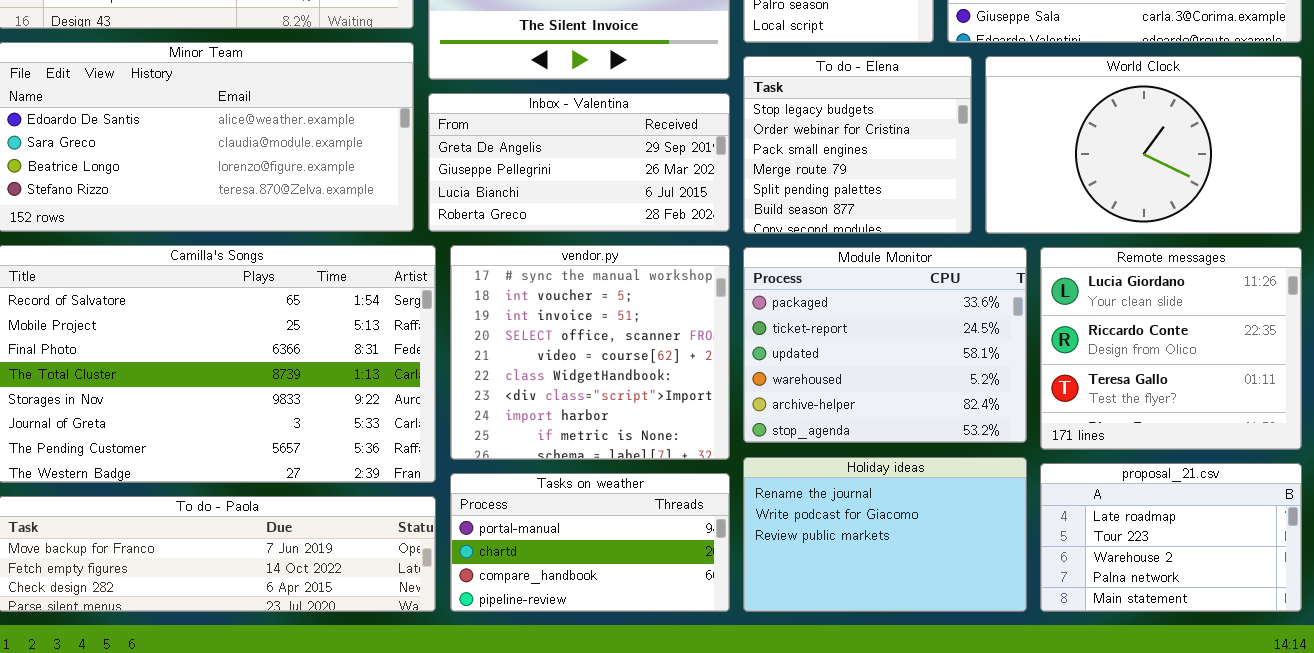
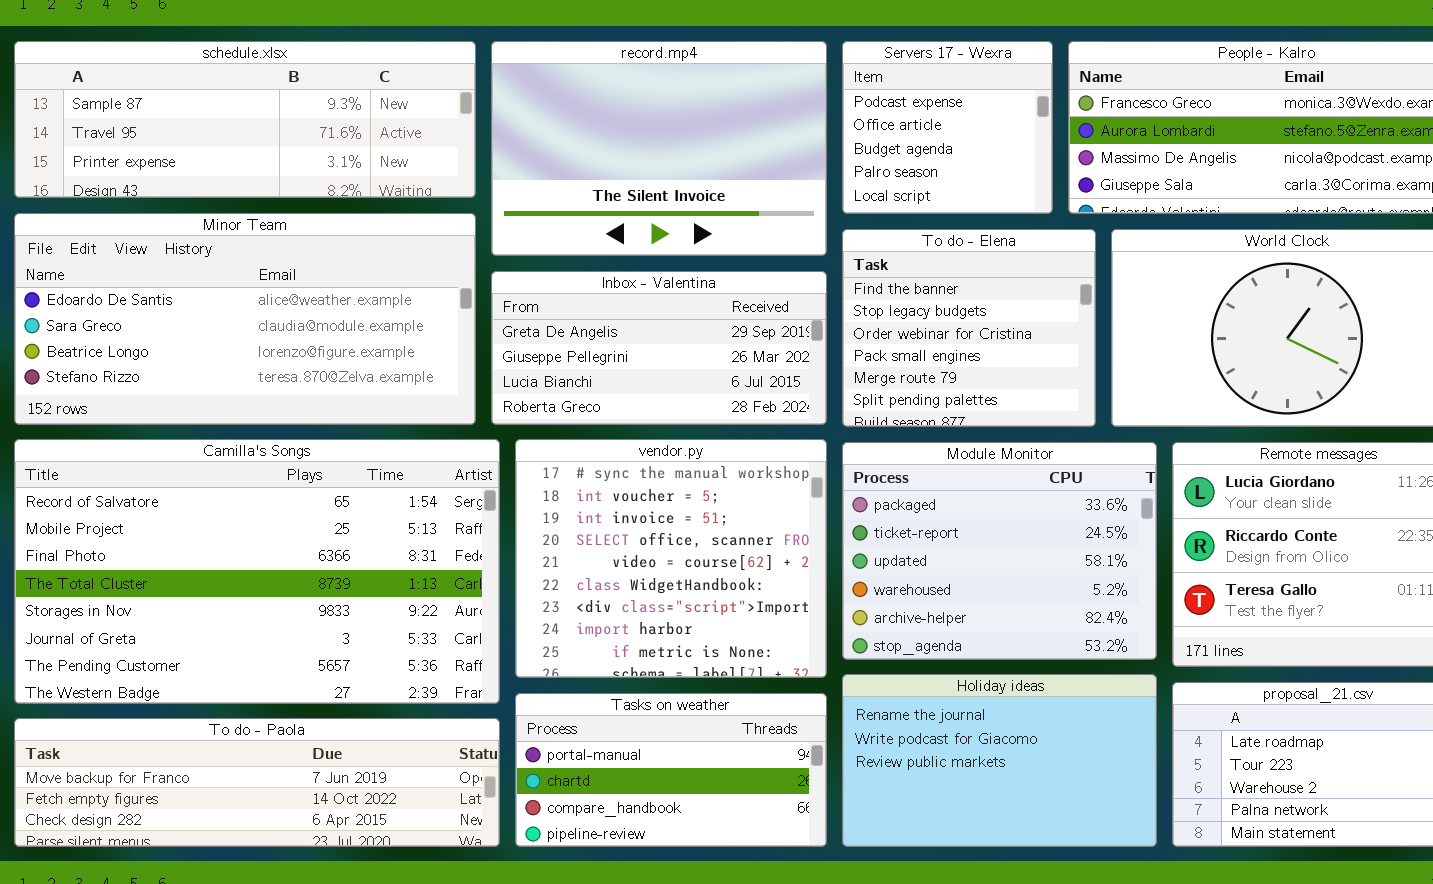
To do - Elena: [743,56,972,234] -> [842,229,1096,427], scrolled up 1 row

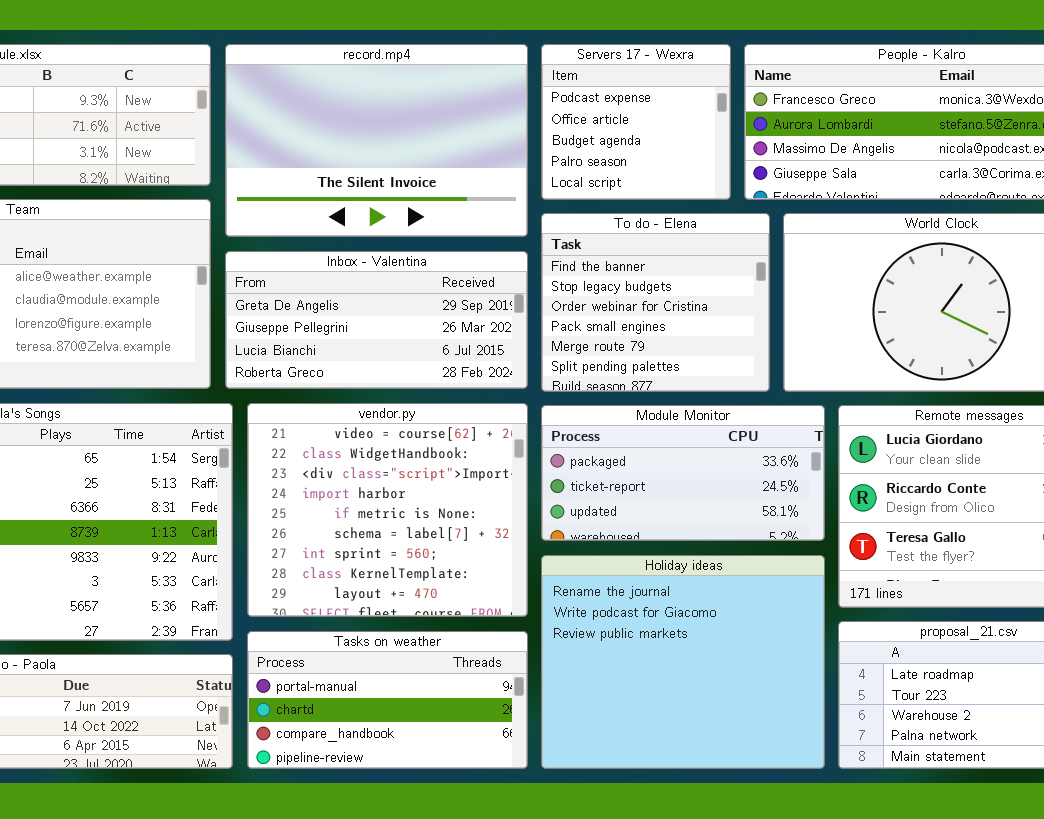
vendor.py: [515,439,827,678] -> [247,403,528,617], scrolled down 4 rows
Module Monitor: [842,442,1157,660] -> [541,405,825,541], resized
Holiday ideas: [842,674,1157,847] -> [541,555,825,769], resized

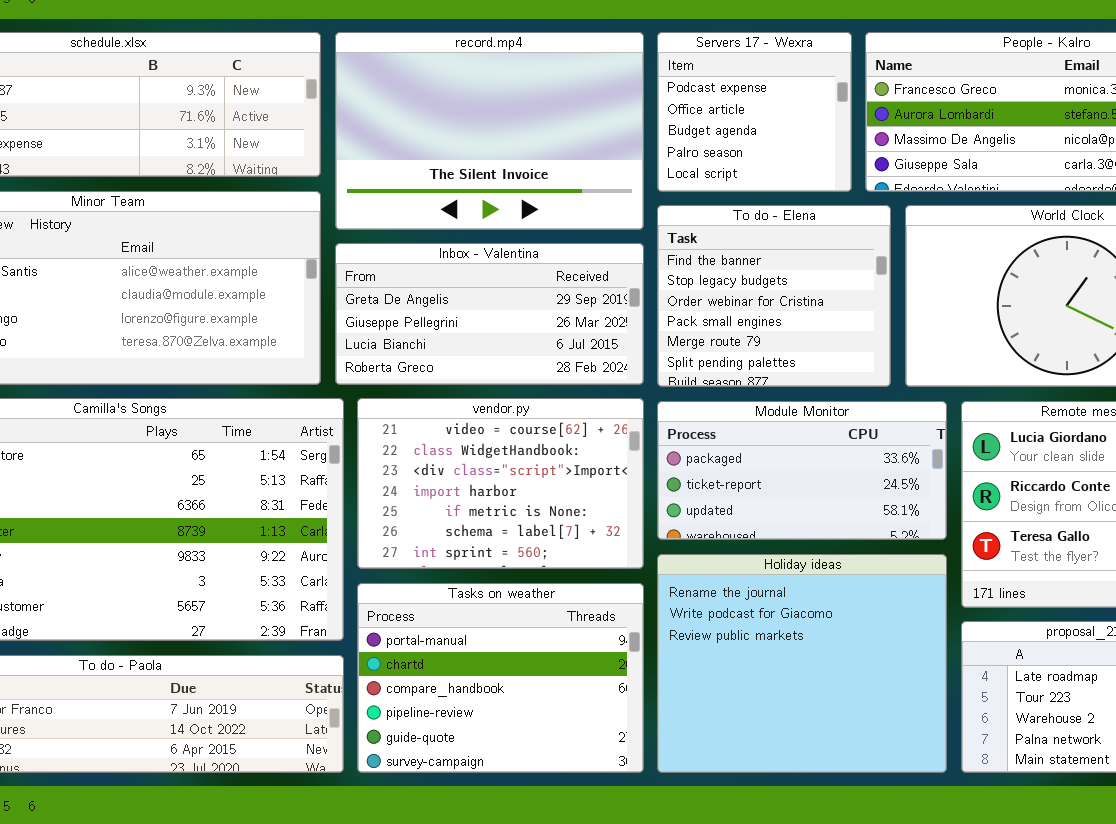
vendor.py: [247,403,528,617] -> [357,398,644,569], resized
Tasks on weather: [247,631,528,769] -> [357,583,644,773], resized

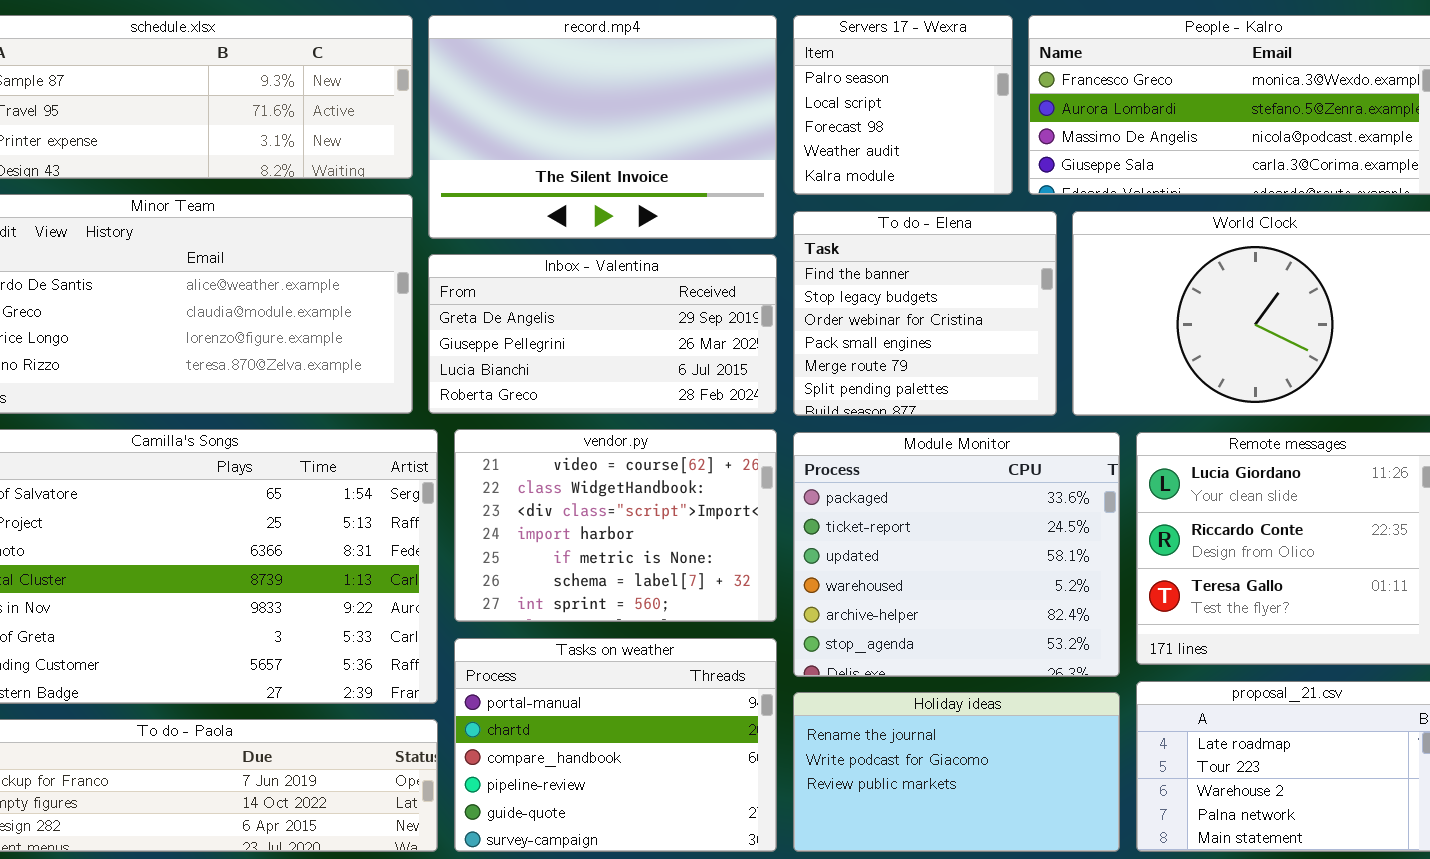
Servers 17 - Wexra: [657,32,852,192] -> [793,15,1013,195], scrolled down 3 rows
Module Monitor: [657,401,947,540] -> [793,432,1120,677], resized
Holiday ideas: [657,554,947,773] -> [793,692,1120,852], resized

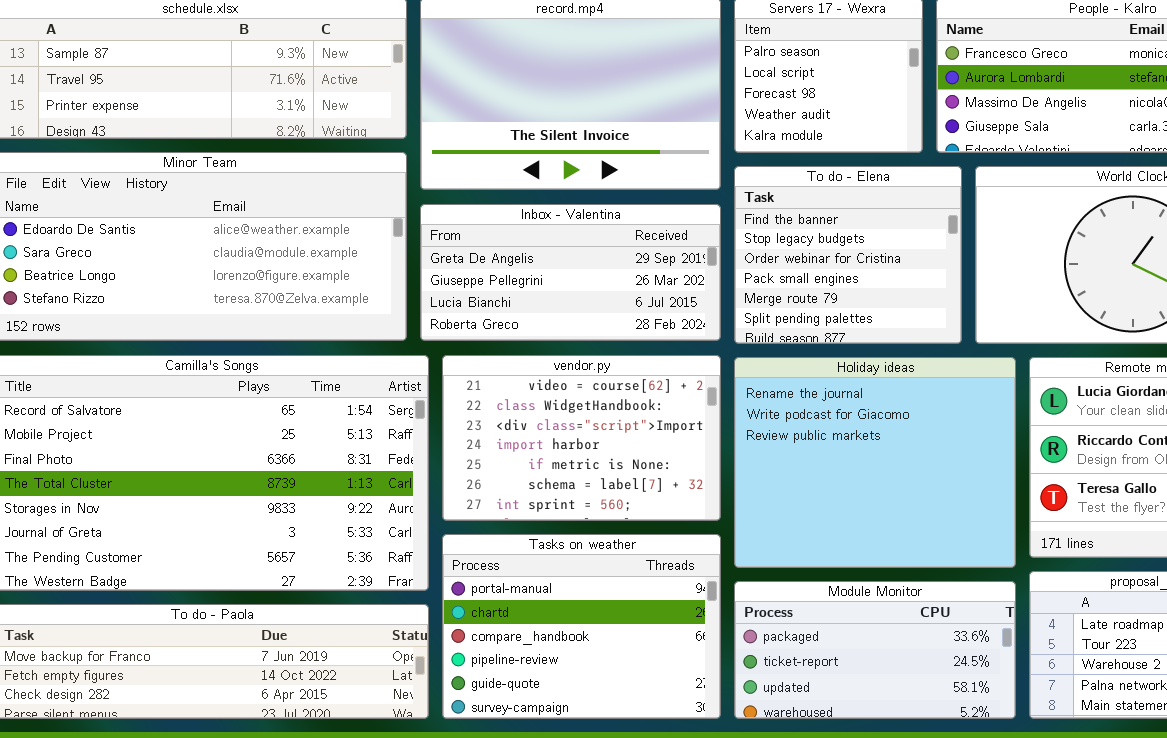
Module Monitor: [793,432,1120,677] -> [734,581,1016,719], moved, resized
Holiday ideas: [793,692,1120,852] -> [734,357,1016,568], moved, resized

